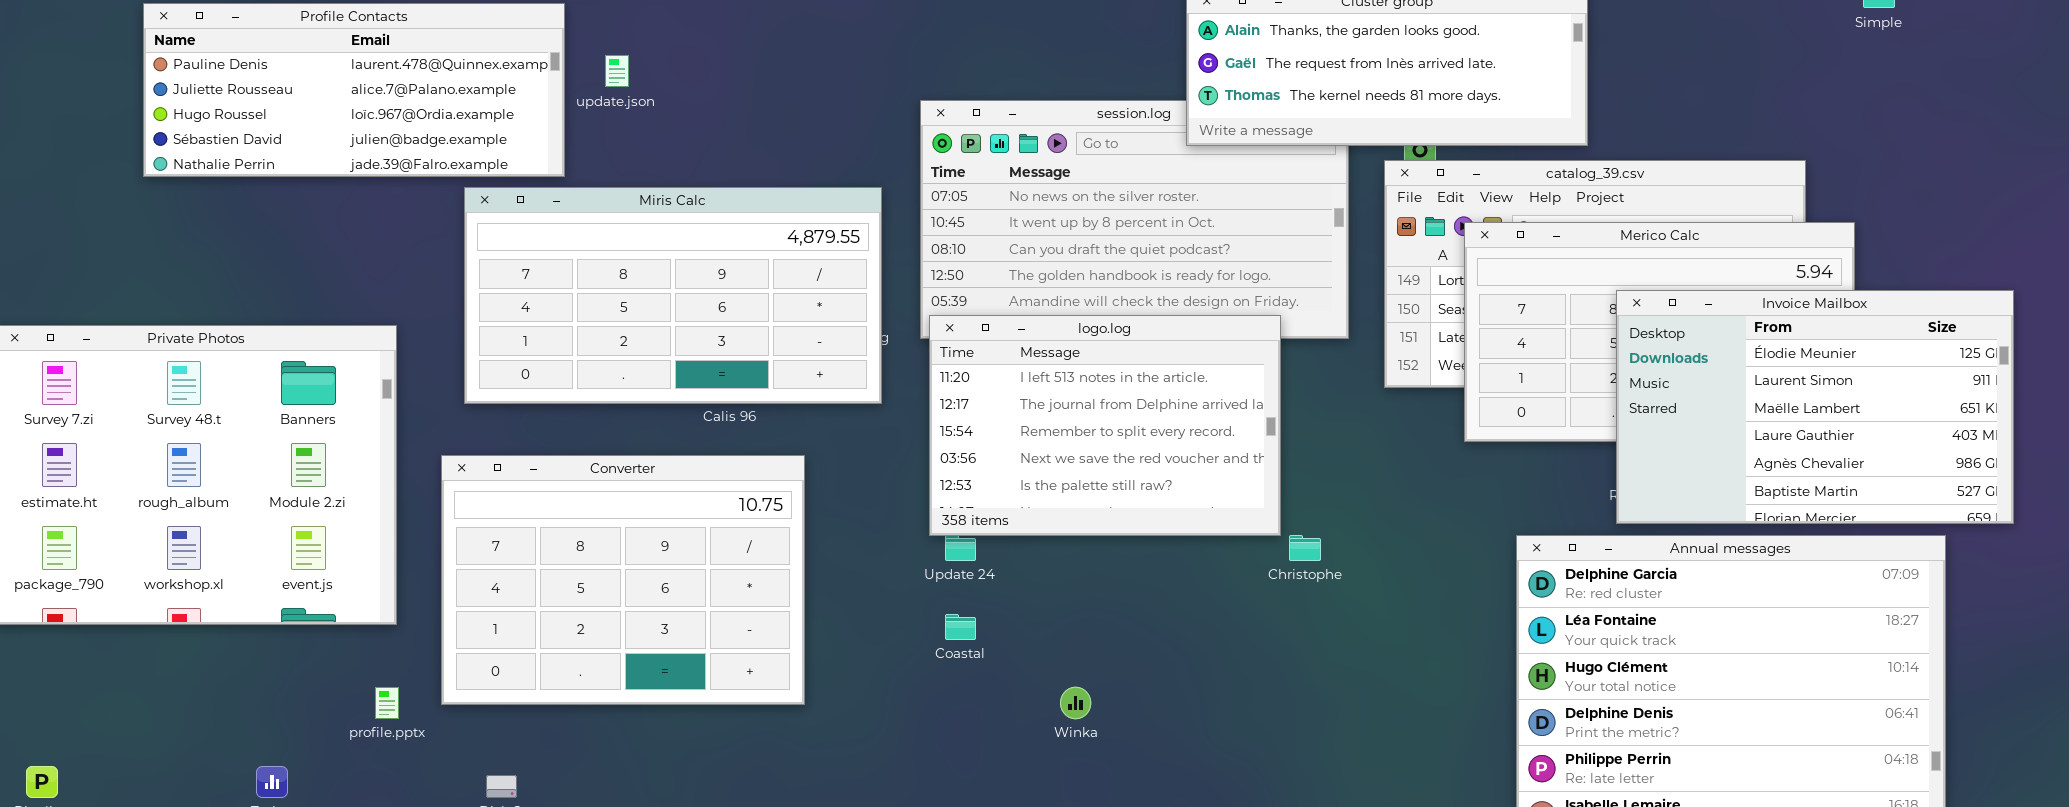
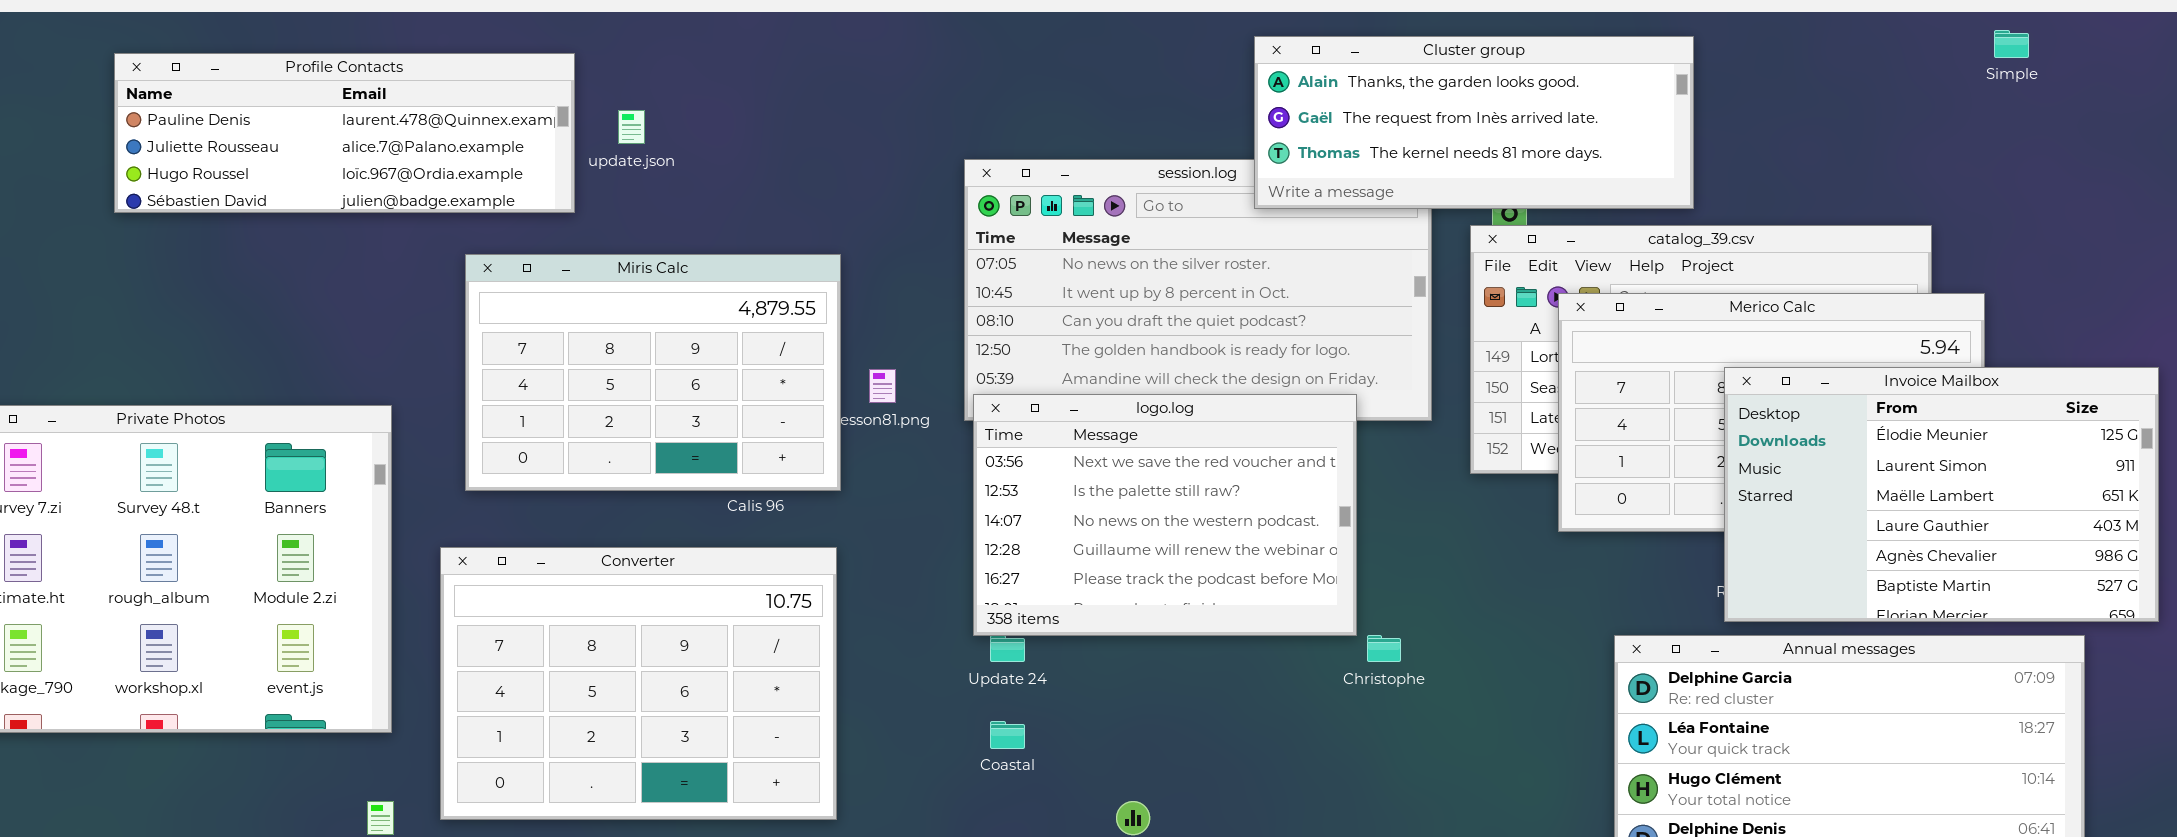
Profile Contacts: [143,3,565,177] -> [114,53,575,213], resized
Miris Calc: [464,187,882,404] -> [465,254,841,491], resized
logo.log: [929,315,1281,536] -> [973,394,1357,636], scrolled down 3 rows

